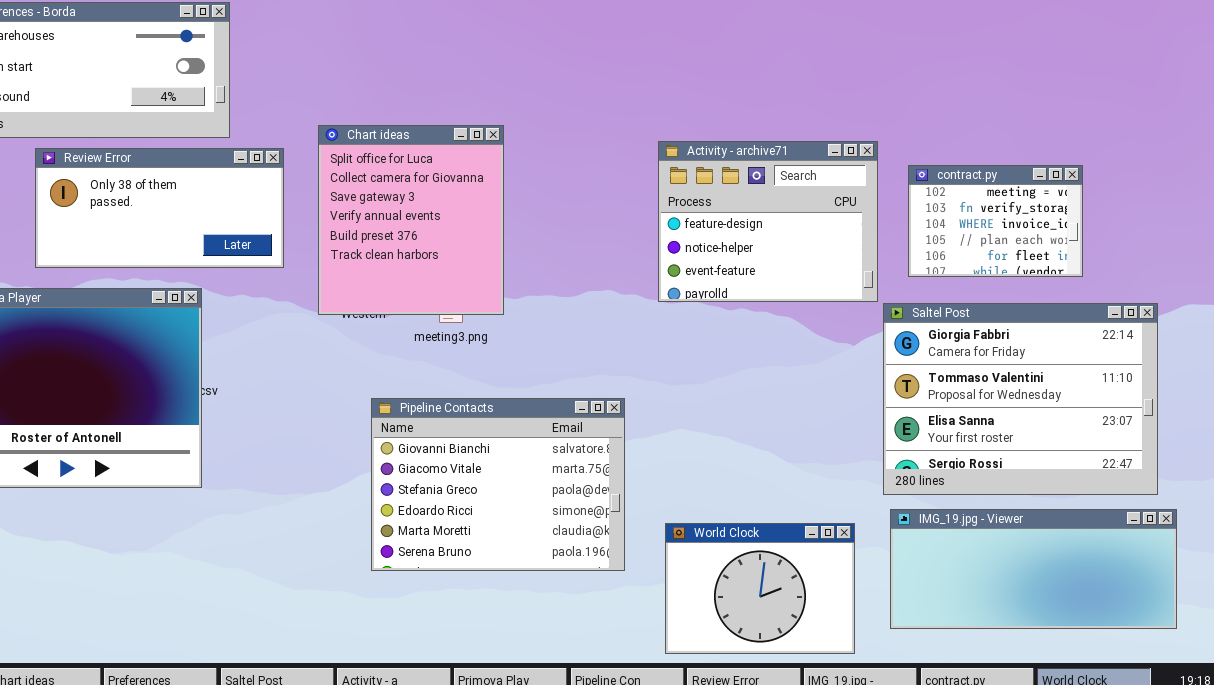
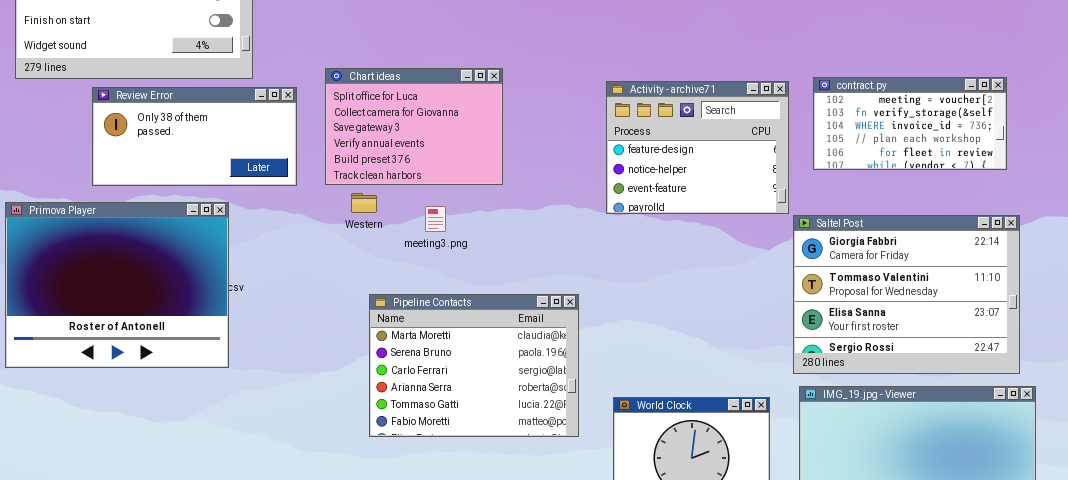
Chart ideas: [318,125,504,315] -> [325,68,503,185], resized
contract.py: [908,165,1083,277] -> [813,77,1007,170], moved, resized
Pipeline Contacts: [371,398,625,571] -> [369,294,579,437], scrolled down 4 rows

